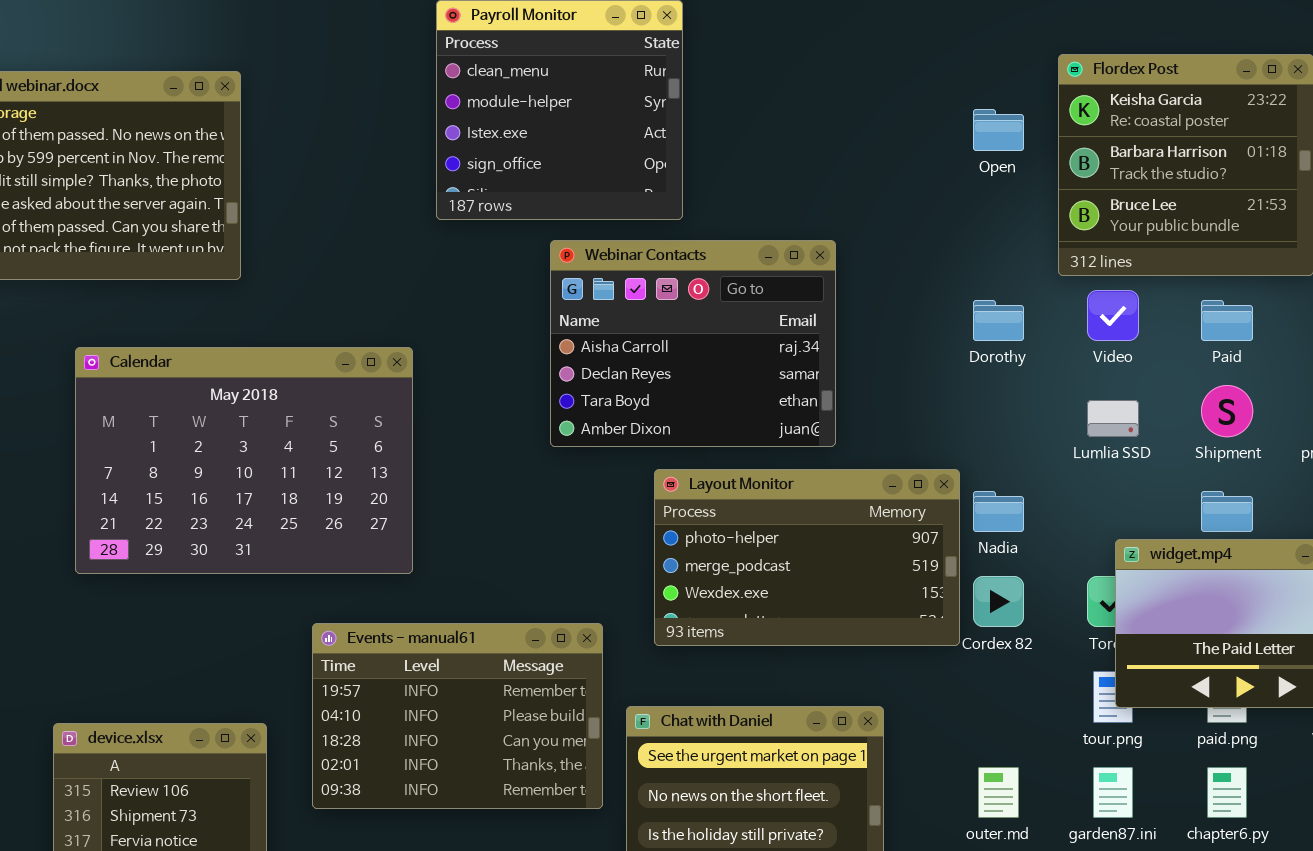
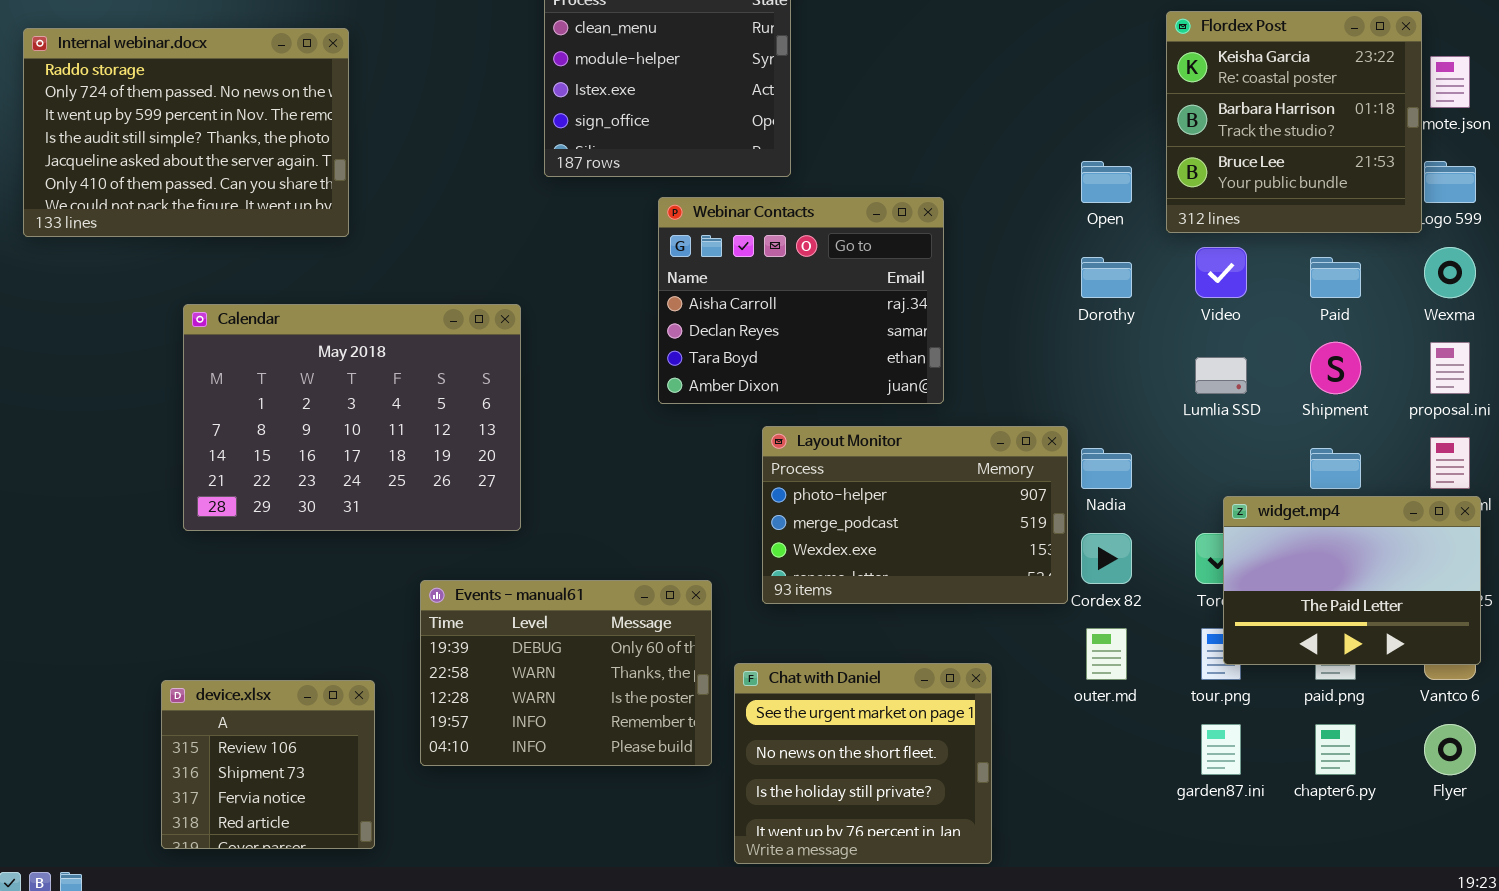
Open: [973,109,1024,151] -> [1081,161,1132,203], moved
Events - manual61: [312,623,603,809] -> [420,580,712,766], scrolled up 3 rows
outer.md: [978,767,1019,818] -> [1086,628,1127,680], moved

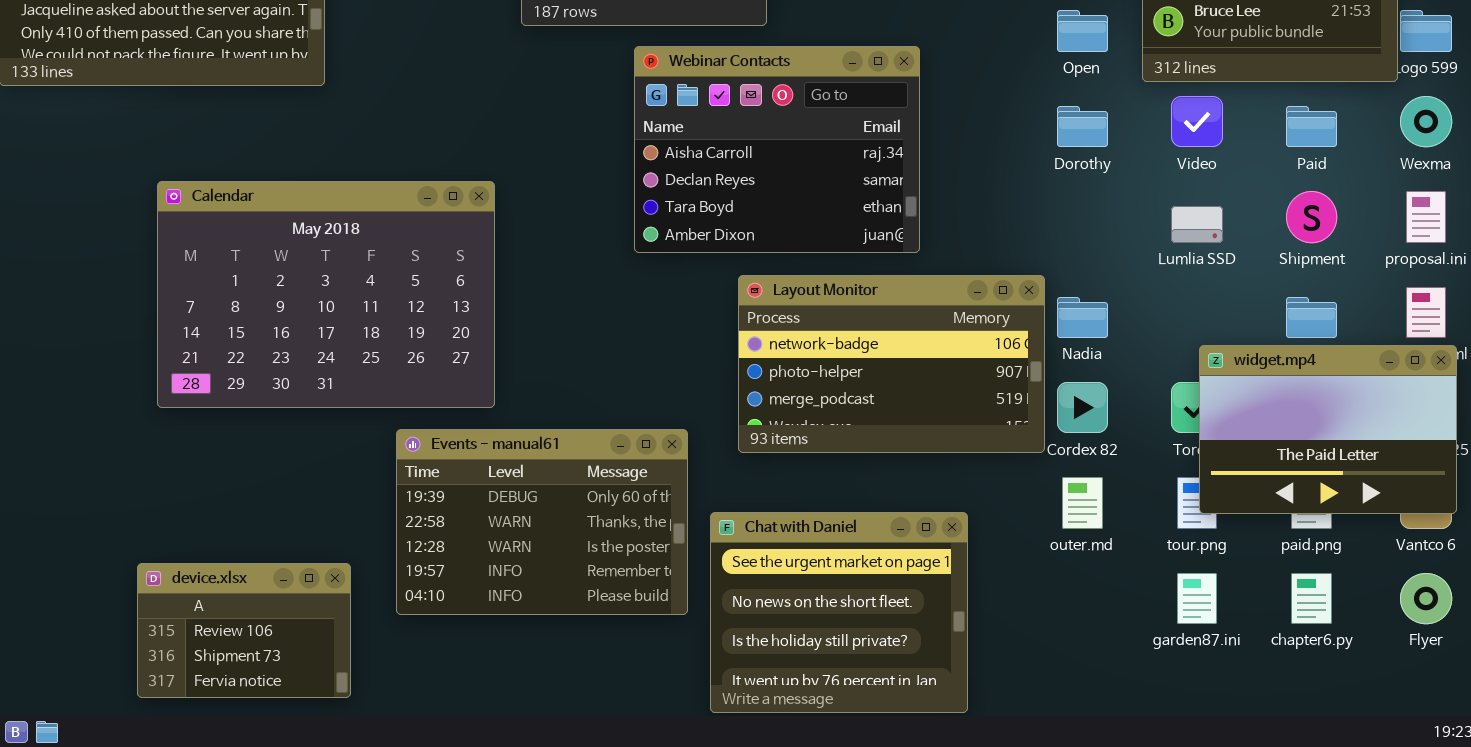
Calendar: [183,304,521,531] -> [157,181,495,408], moved
Layout Monitor: [762,426,1068,604] -> [738,275,1045,453], scrolled up 1 row
device.xlsx: [161,680,375,849] -> [137,563,351,698], resized

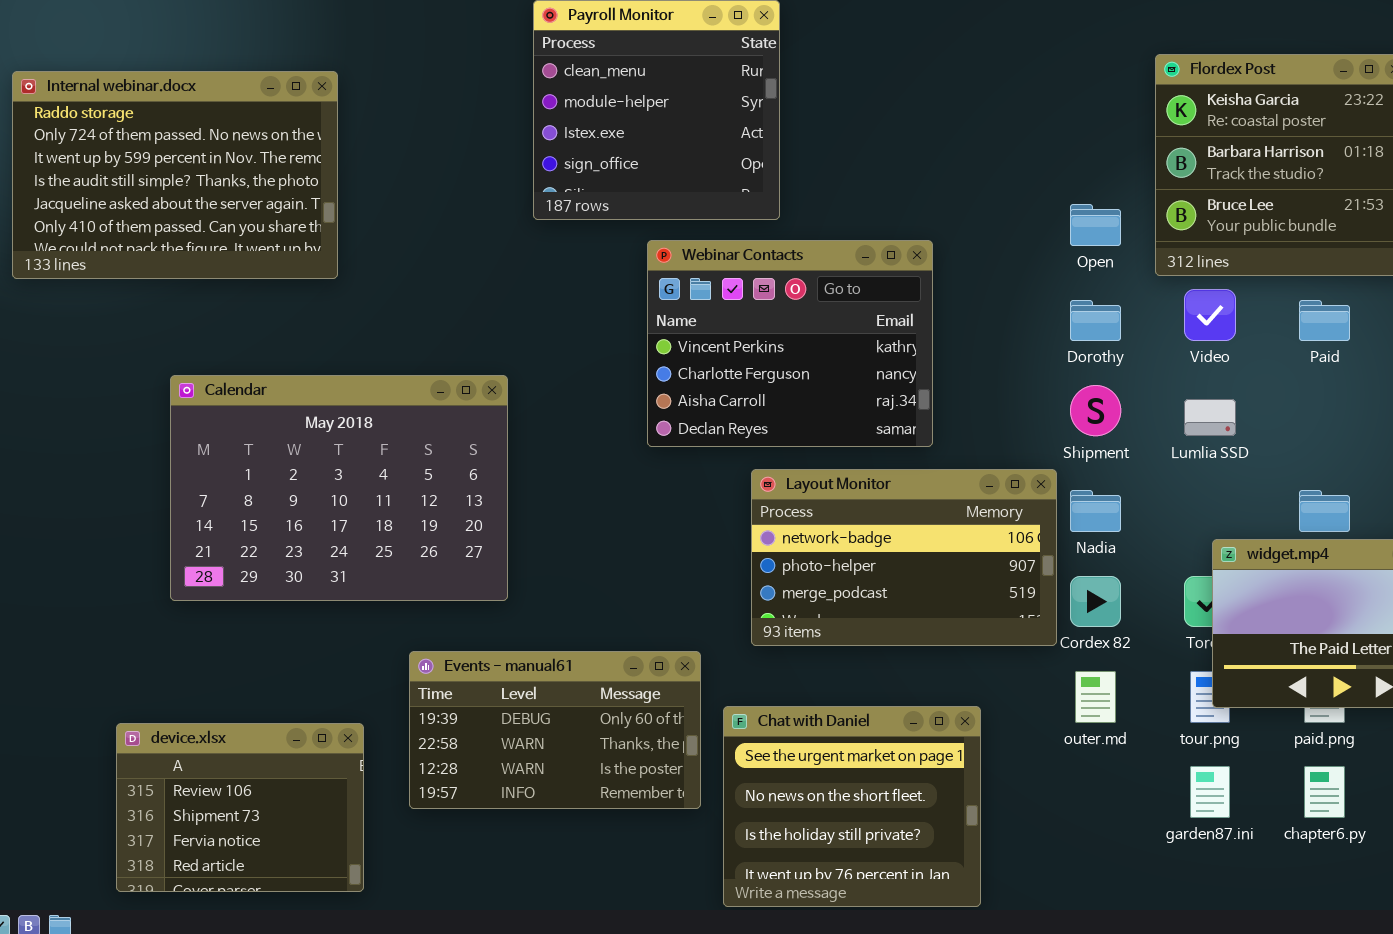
Webinar Contacts: [634,46,920,253] -> [647,240,933,447], scrolled up 2 rows
Shipment: [1286,191,1337,243] -> [1070,385,1121,436], moved
Events - manual61: [396,429,688,615] -> [409,651,701,809], resized
device.xlsx: [137,563,351,698] -> [116,723,364,892], resized

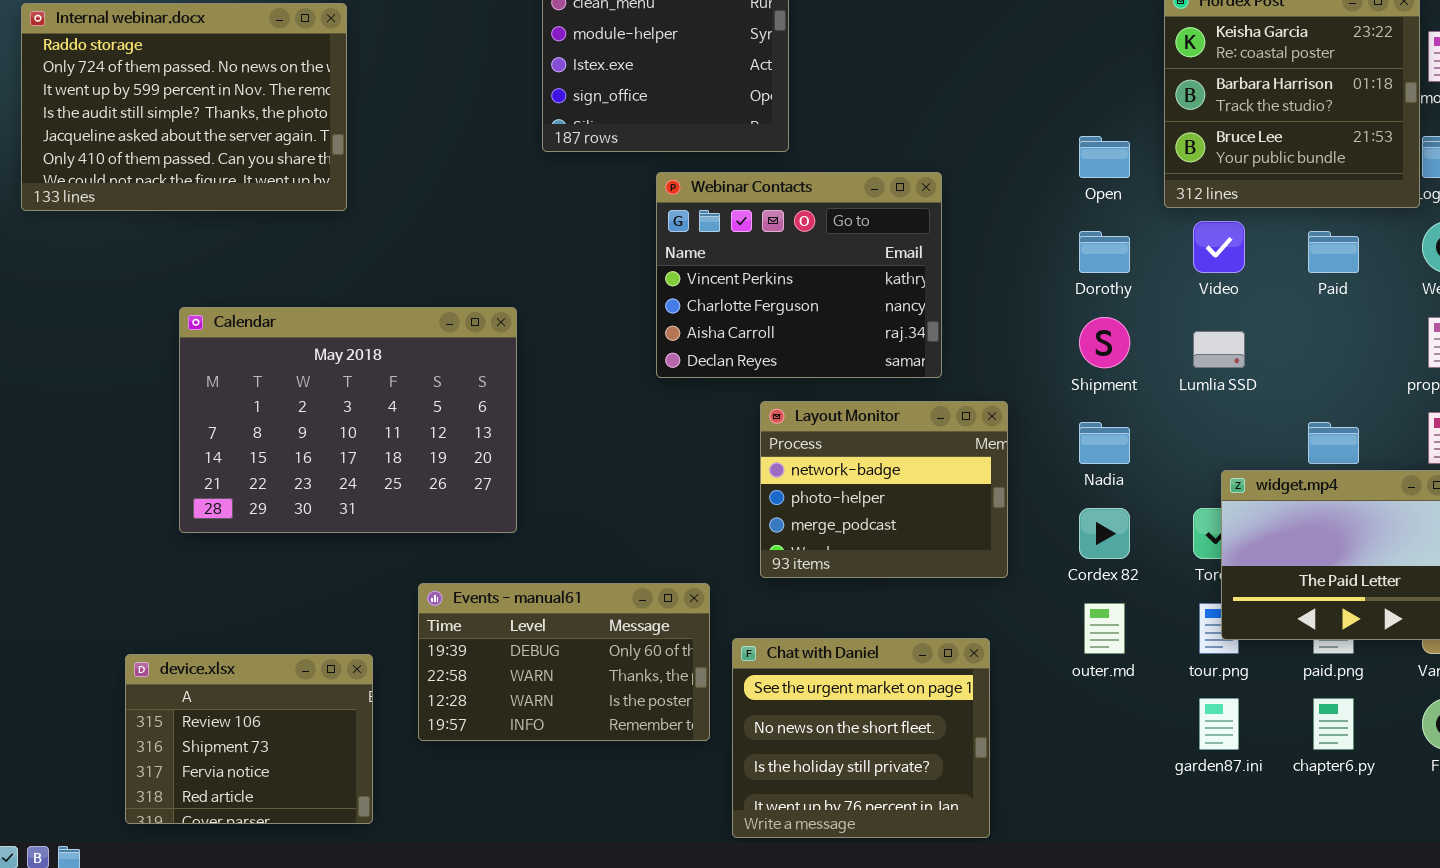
Layout Monitor: [751,469,1057,646] -> [760,401,1008,578], resized

